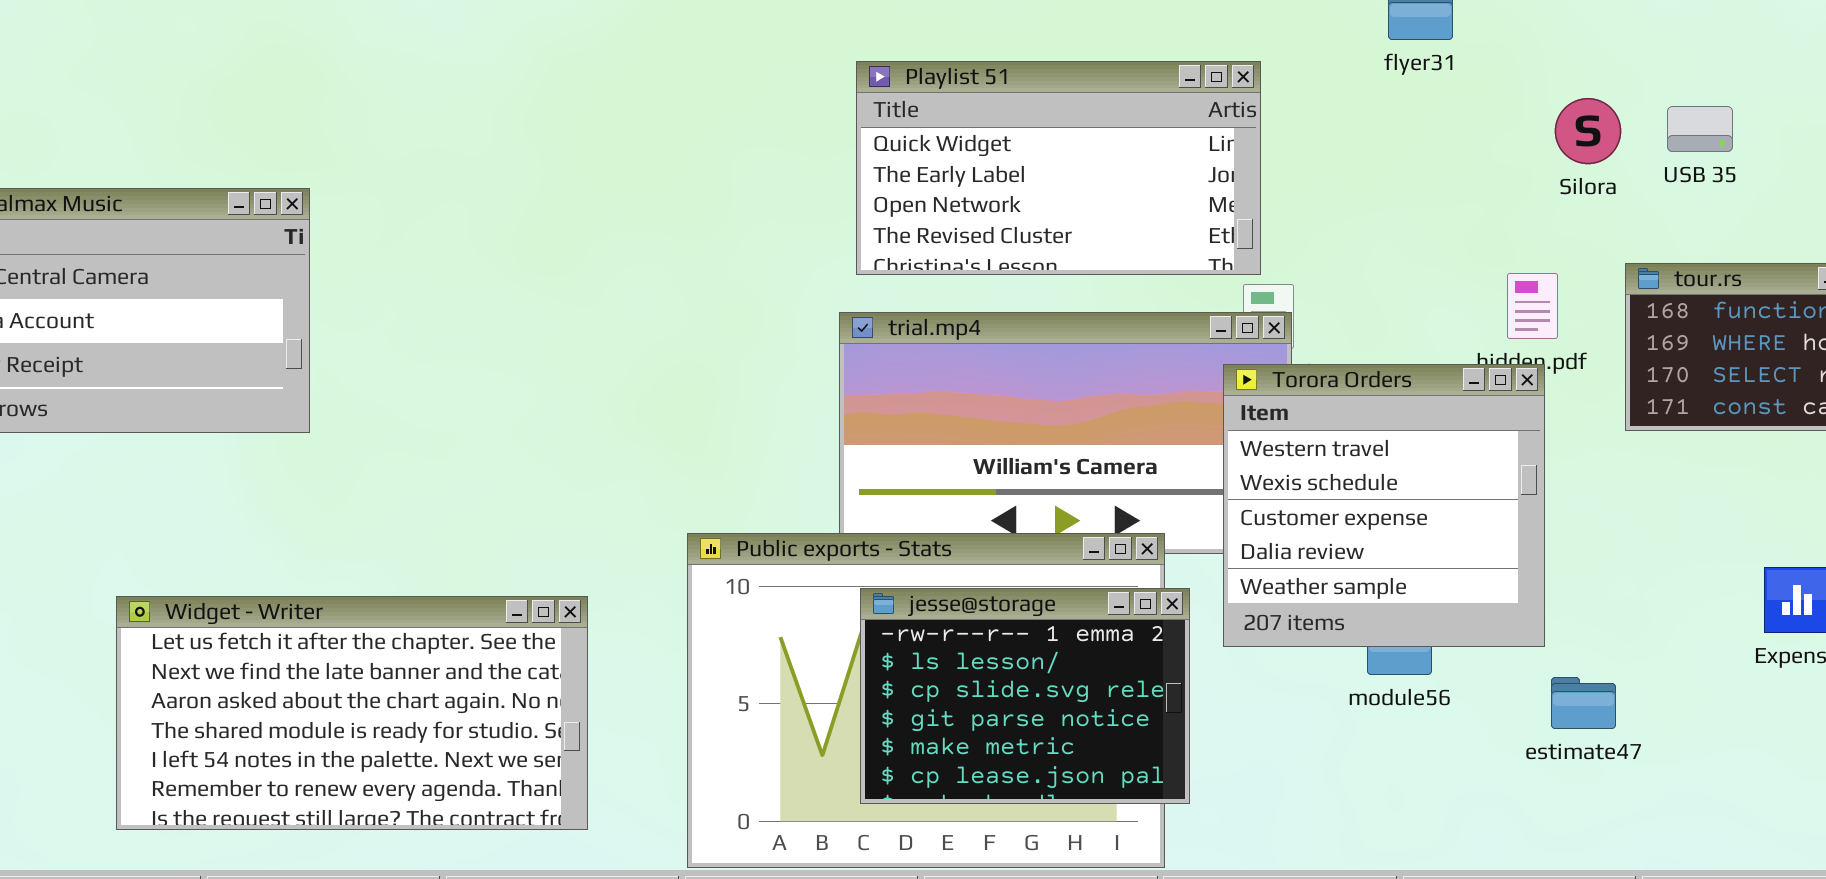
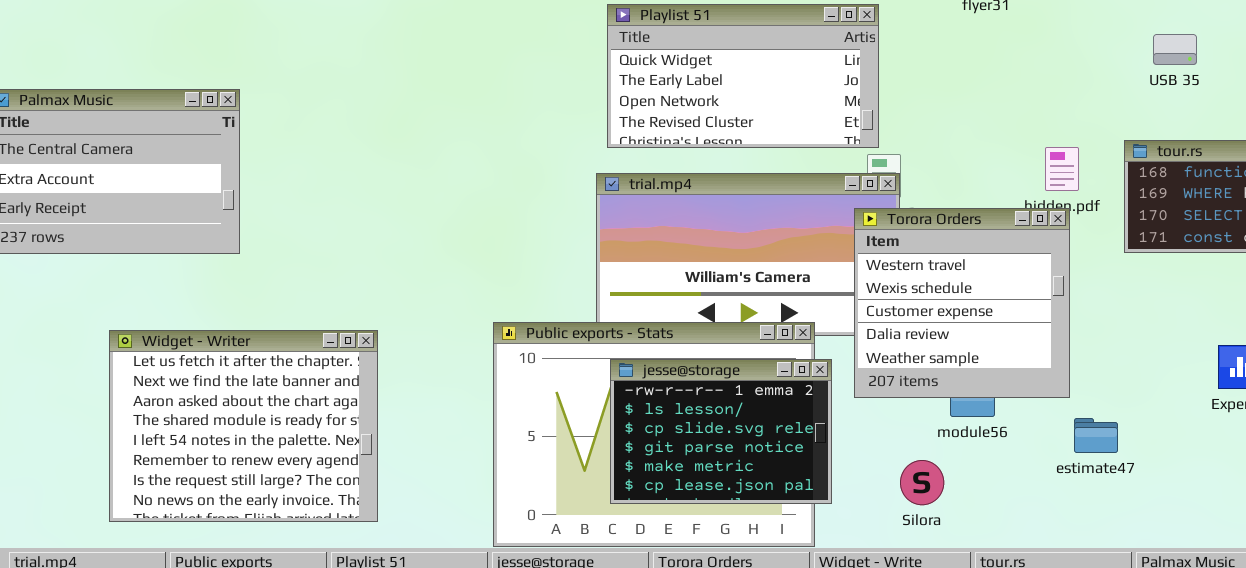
Silora: [1555,98,1621,164] -> [900,460,944,505], moved
Widget - Writer: [116,596,588,830] -> [109,330,378,522], resized

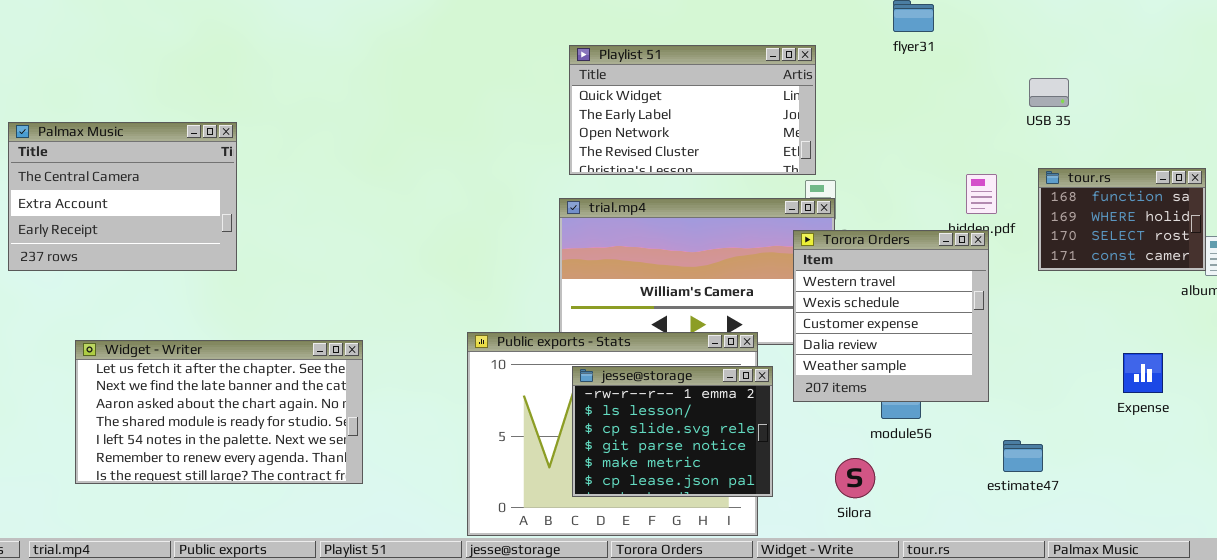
USB 35: [1153,34,1197,65] -> [1029,78,1069,107], moved
Widget - Writer: [109,330,378,522] -> [75,340,363,484], resized
estimate47: [1074,418,1118,453] -> [1003,440,1043,472], moved

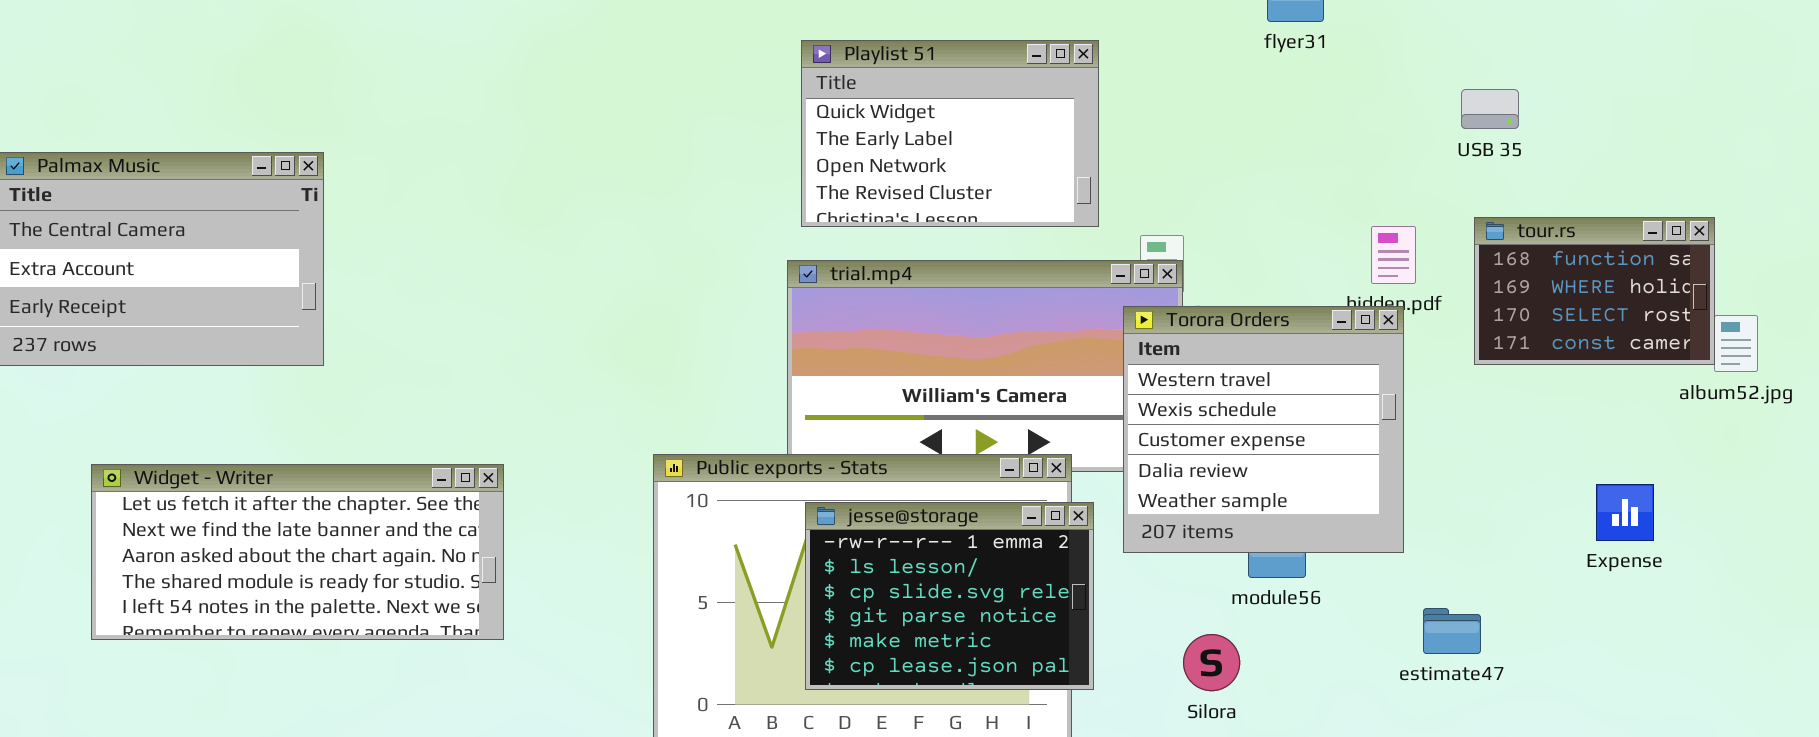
Playlist 51: [569,45,816,175] -> [801,40,1099,227], resized
Widget - Writer: [75,340,363,484] -> [91,464,504,640], resized

